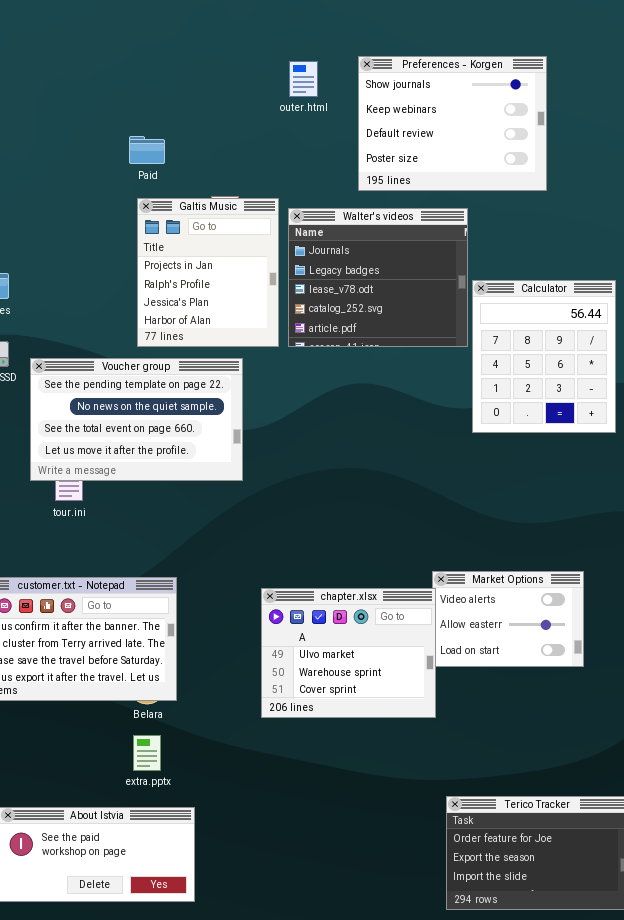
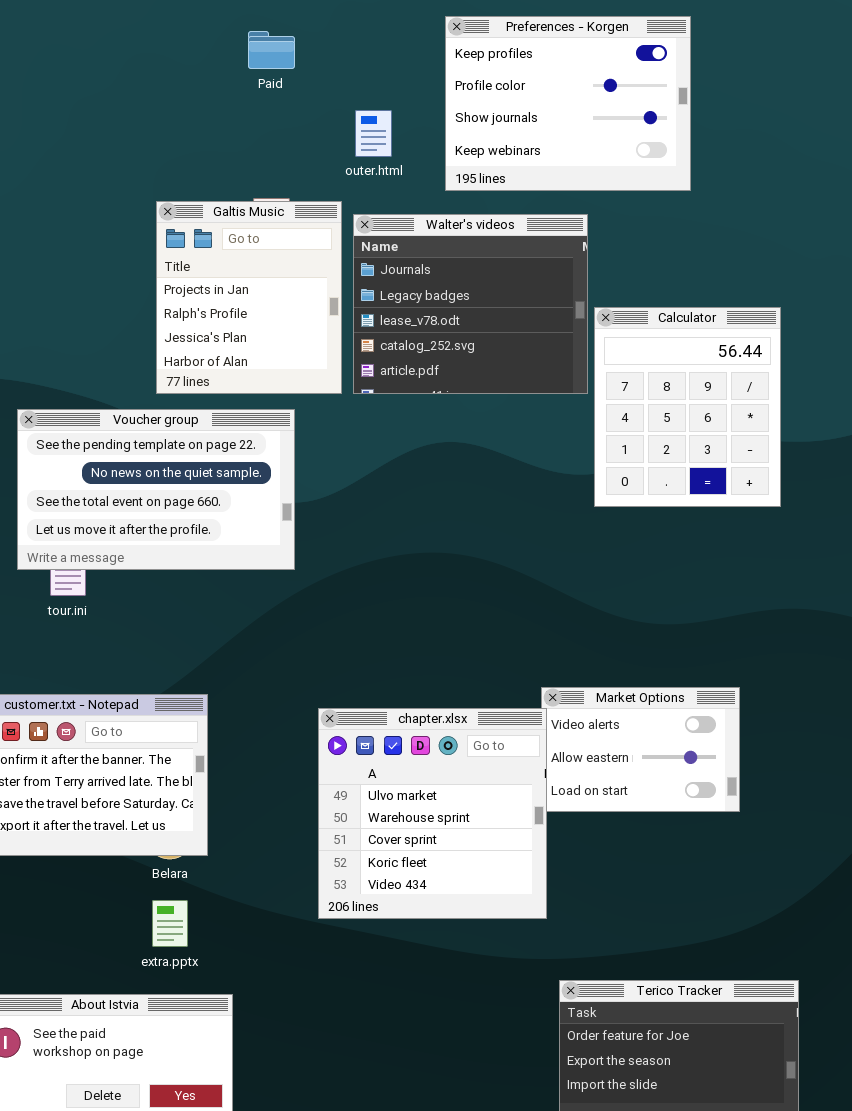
Preferences - Korgen: [358,56,547,191] -> [445,16,691,191], scrolled up 2 rows
outer.html: [289,61,318,97] -> [355,110,392,157], moved
Paid: [129,136,165,164] -> [248,31,295,69], moved
chapter.xlsx: [261,588,436,718] -> [318,708,547,919], resized

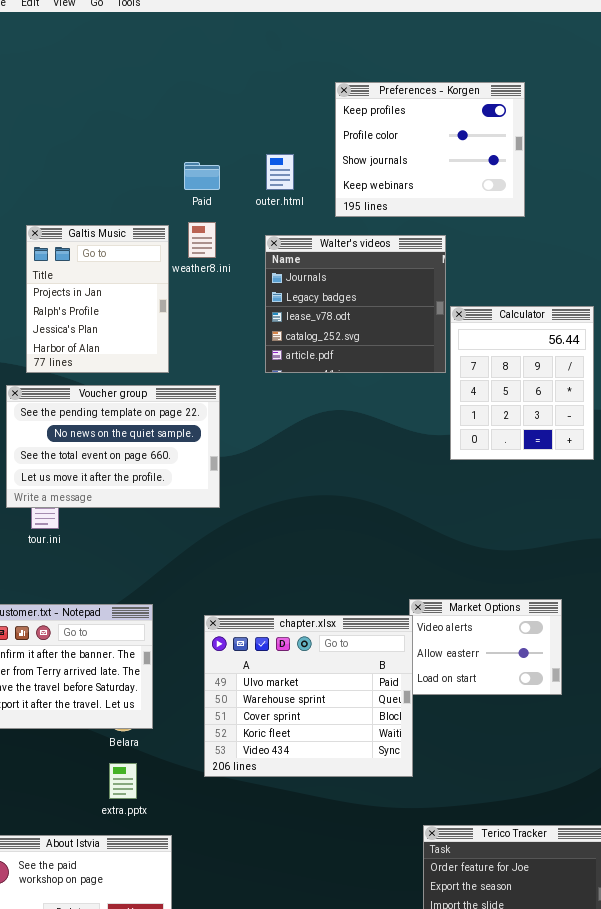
Paid: [248,31,295,69] -> [184,162,220,190], moved
Galtis Music: [156,201,342,394] -> [26,225,169,373], moved
chapter.xlsx: [318,708,547,919] -> [204,615,413,777], resized

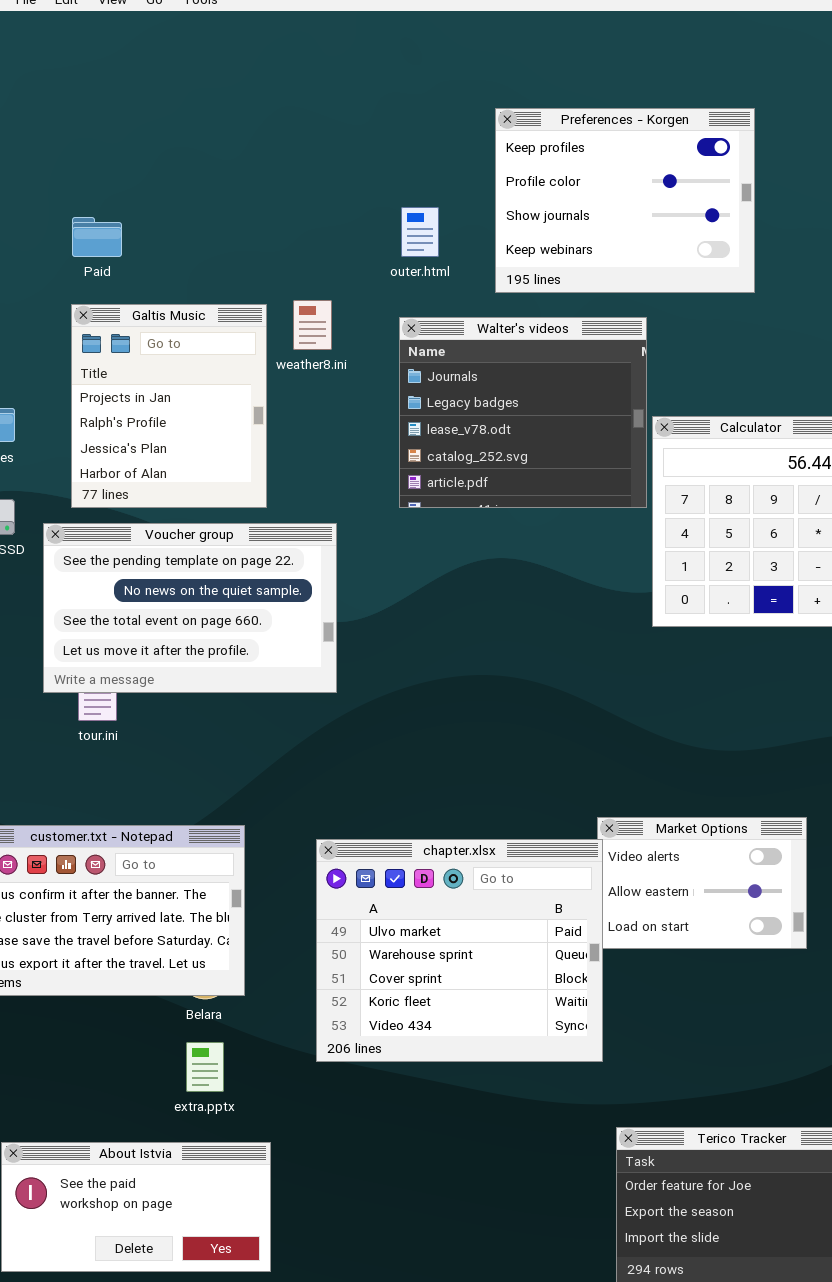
Paid: [184,162,220,190] -> [72,217,122,257], moved

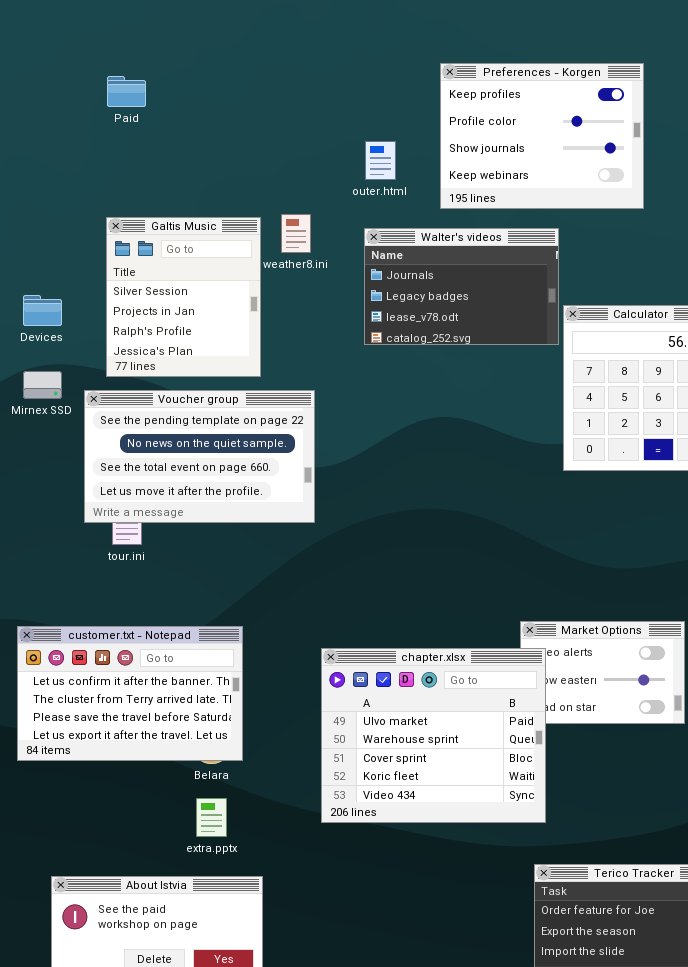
Paid: [72,217,122,257] -> [107,76,146,107], moved
Galtis Music: [71,304,267,508] -> [106,217,261,377], scrolled up 1 row
Walter's videos: [399,317,647,508] -> [364,228,559,345], resized
chapter.xlsx: [316,839,603,1062] -> [321,648,546,823], moved

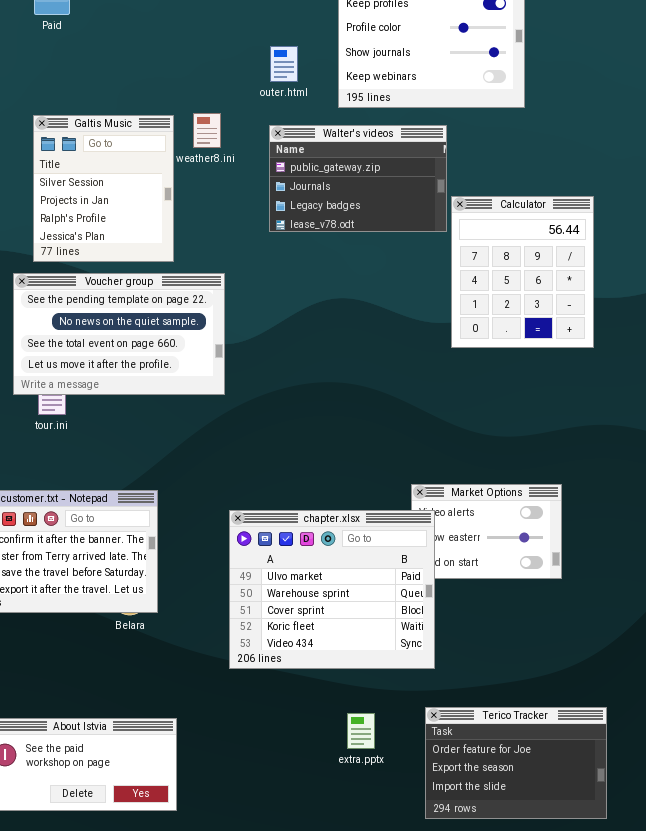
Walter's videos: [364,228,559,345] -> [269,125,447,232], scrolled up 1 row
extra.pptx: [196,798,227,837] -> [347,713,375,749], moved

